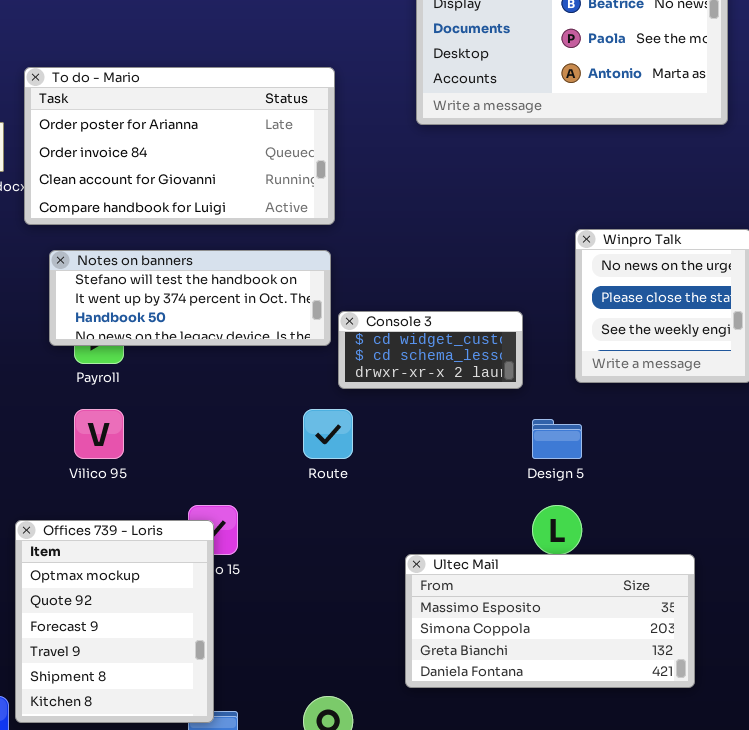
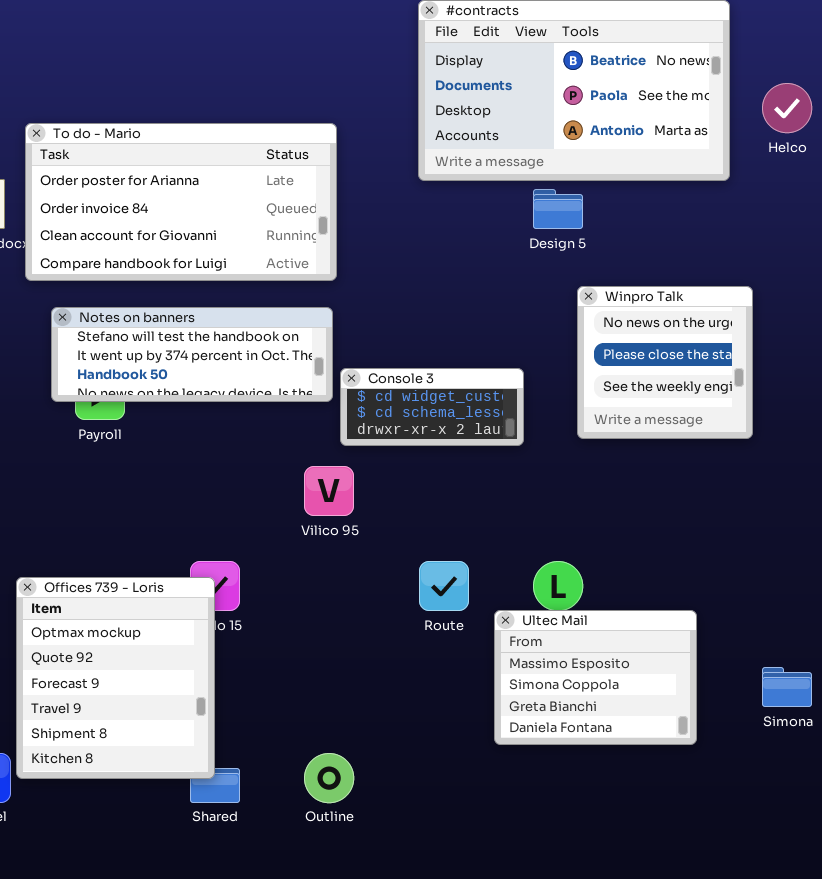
Vilico 95: [74,409,124,459] -> [304,466,354,516], moved
Route: [303,409,353,459] -> [419,561,469,611], moved
Design 5: [532,419,582,459] -> [533,189,583,229], moved
Ultec Mail: [405,554,695,688] -> [494,610,697,745], resized

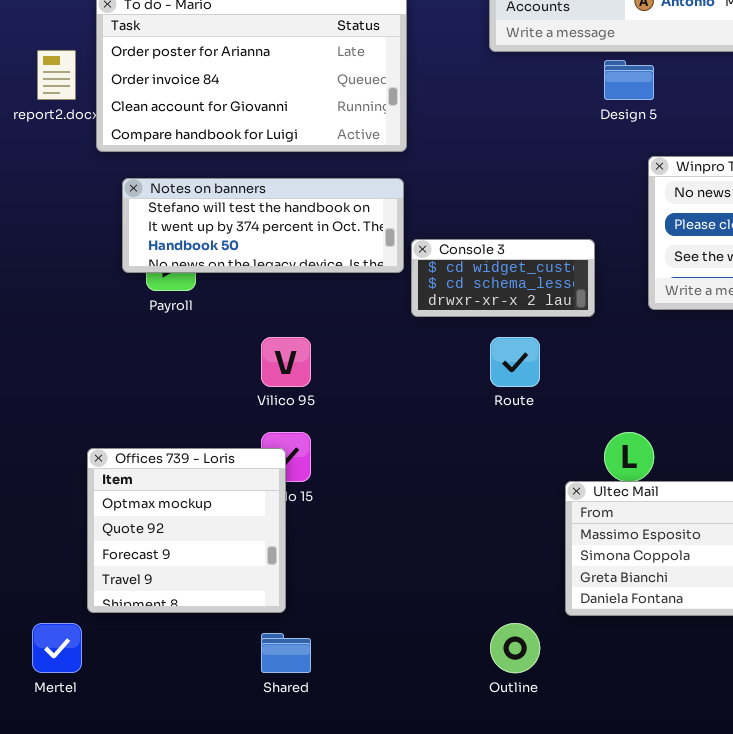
Vilico 95: [304,466,354,516] -> [261,337,311,387], moved
Route: [419,561,469,611] -> [490,337,540,387], moved
Offices 739 - Loris: [16,577,215,779] -> [87,448,286,613], resized
Outline: [304,753,354,803] -> [490,623,540,673], moved

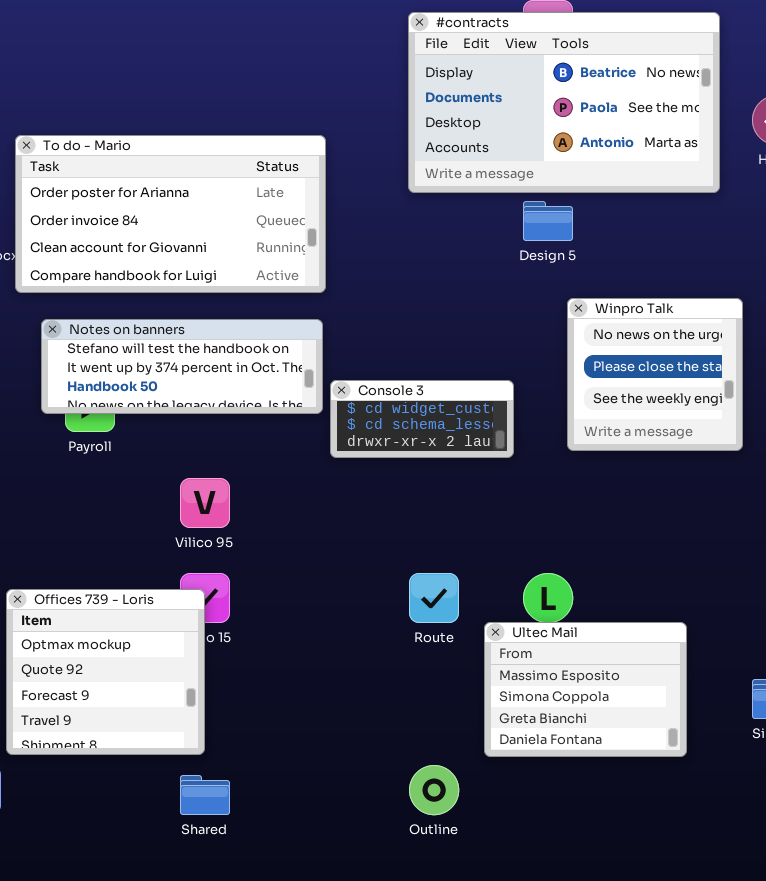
Route: [490,337,540,387] -> [409,573,459,623], moved

